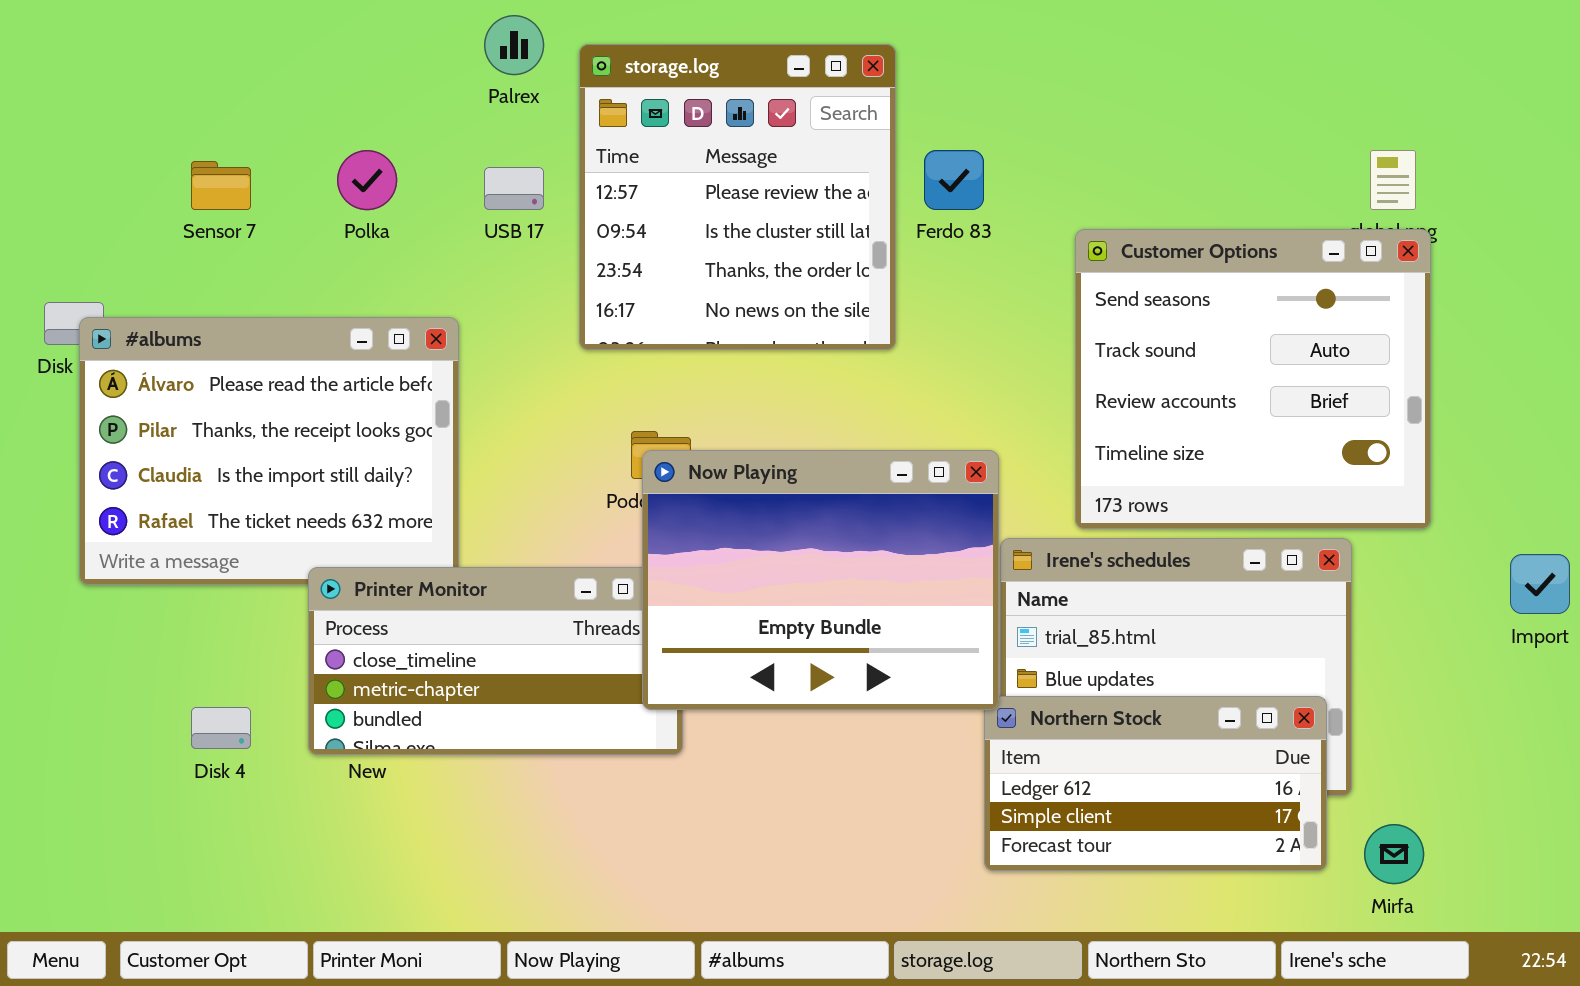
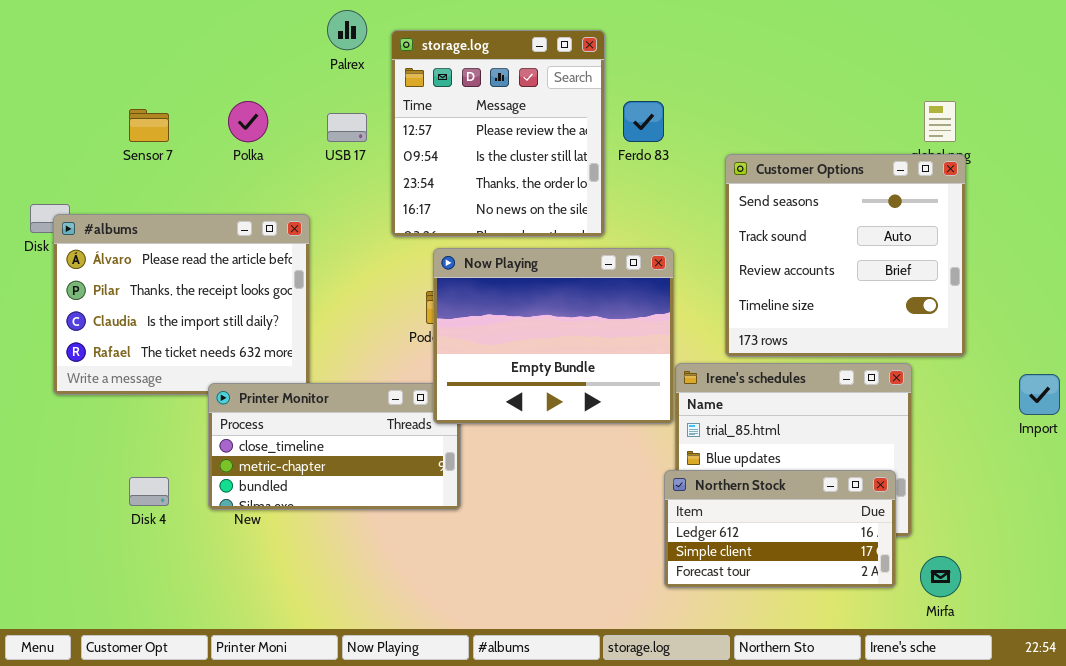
Now Playing: [642,450,999,710] -> [433,248,674,424], moved

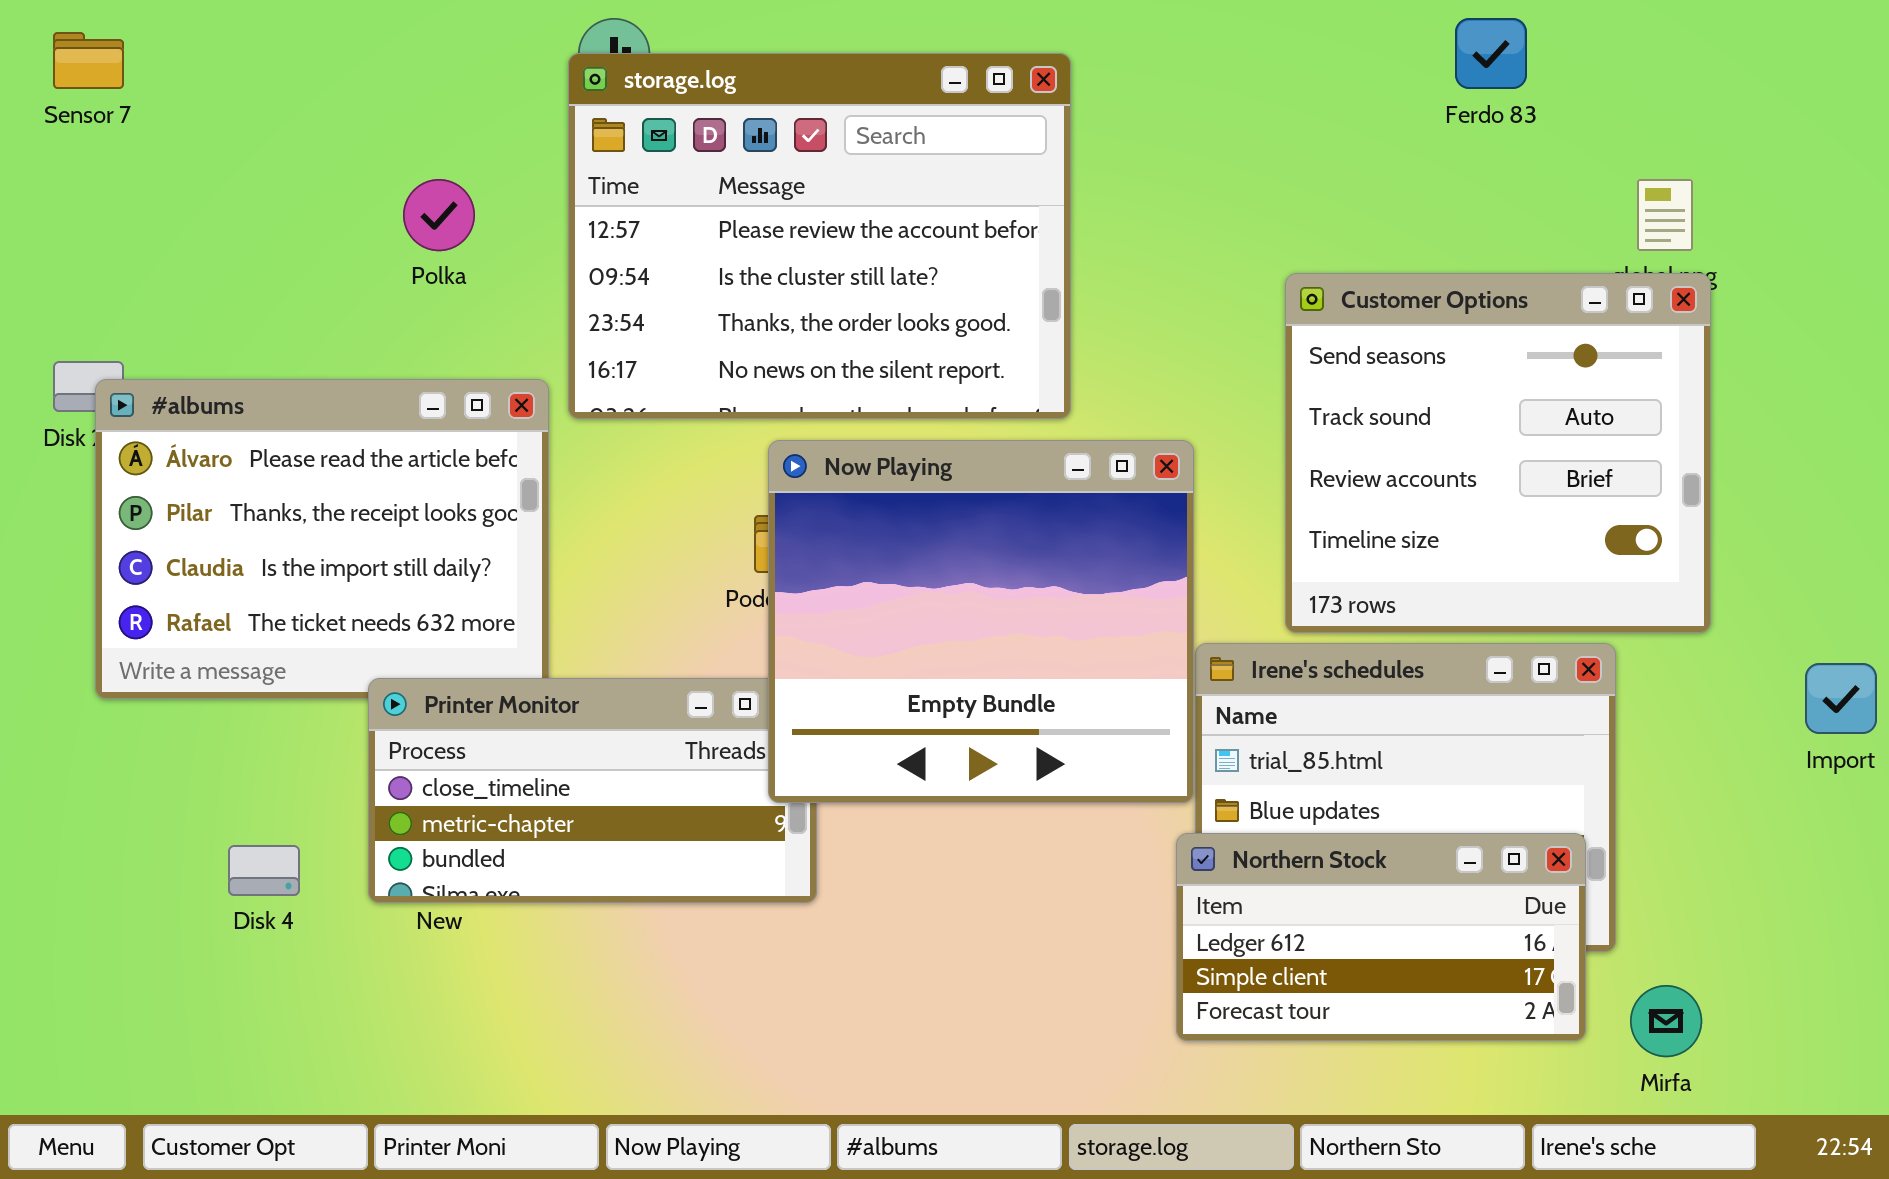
storage.log: [391,30,605,237] -> [568,53,1071,419], resized
Ferdo 83: [623,101,664,142] -> [1455,18,1527,89], moved
Sensor 7: [129,109,169,142] -> [53,32,124,89], moved
Now Playing: [433,248,674,424] -> [768,440,1194,803], resized

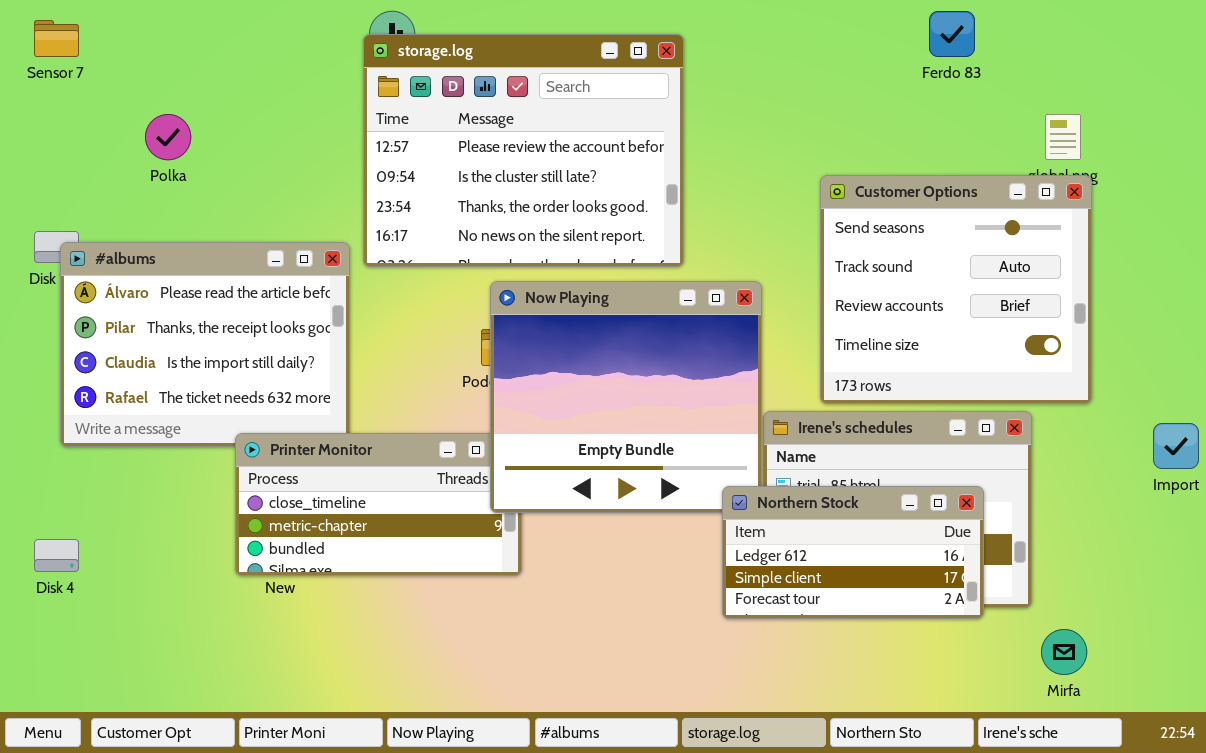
Polka: [403,179,475,251] -> [145,114,191,160], moved
Northern Stock: [1176,833,1586,1041] -> [722,486,984,619], moved
Disk 4: [228,845,300,896] -> [34,539,79,572], moved

